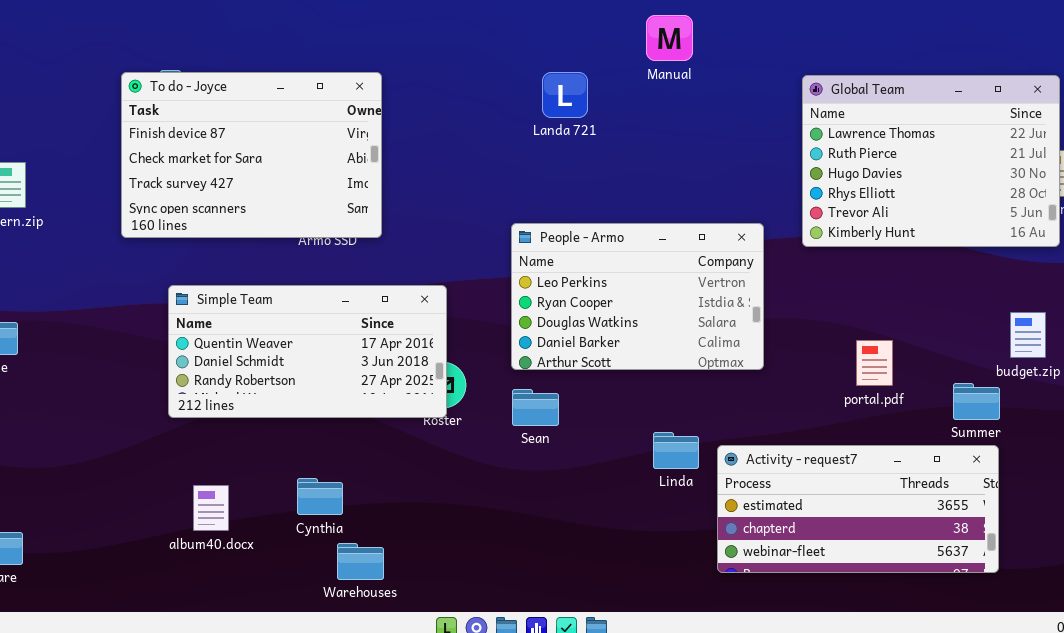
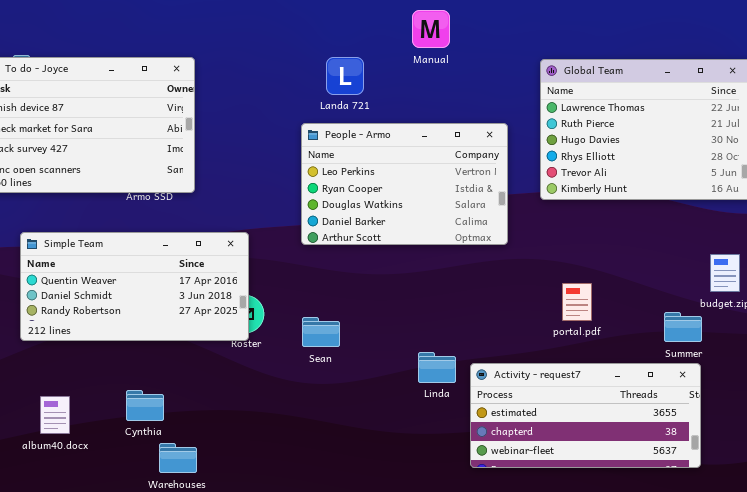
People - Armo: [511,223,764,370] -> [301,123,508,245], moved
portal.pdf: [856,340,893,386] -> [562,283,592,321], moved

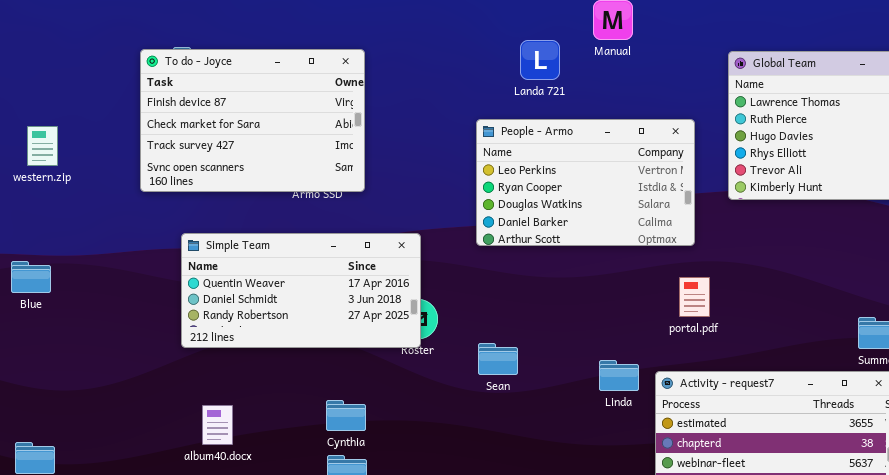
Landa 721: [326,57,364,95] -> [520,40,560,80], moved
portal.pdf: [562,283,592,321] -> [679,277,710,317], moved
Sean: [302,317,340,347] -> [478,343,518,375], moved
Cynthia: [126,390,164,421] -> [326,400,366,431], moved

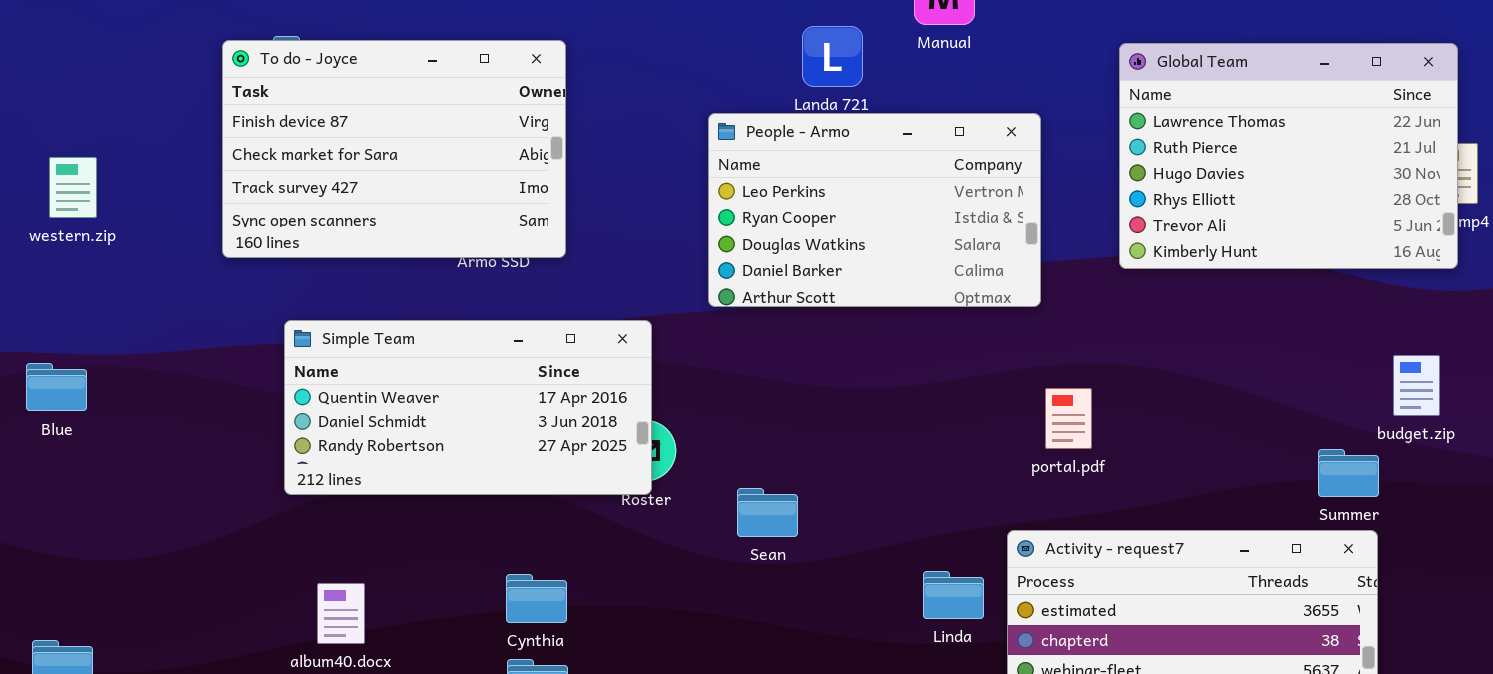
People - Armo: [476,119,695,246] -> [708,113,1041,307], moved
Linda: [599,360,639,391] -> [923,571,984,619], moved

